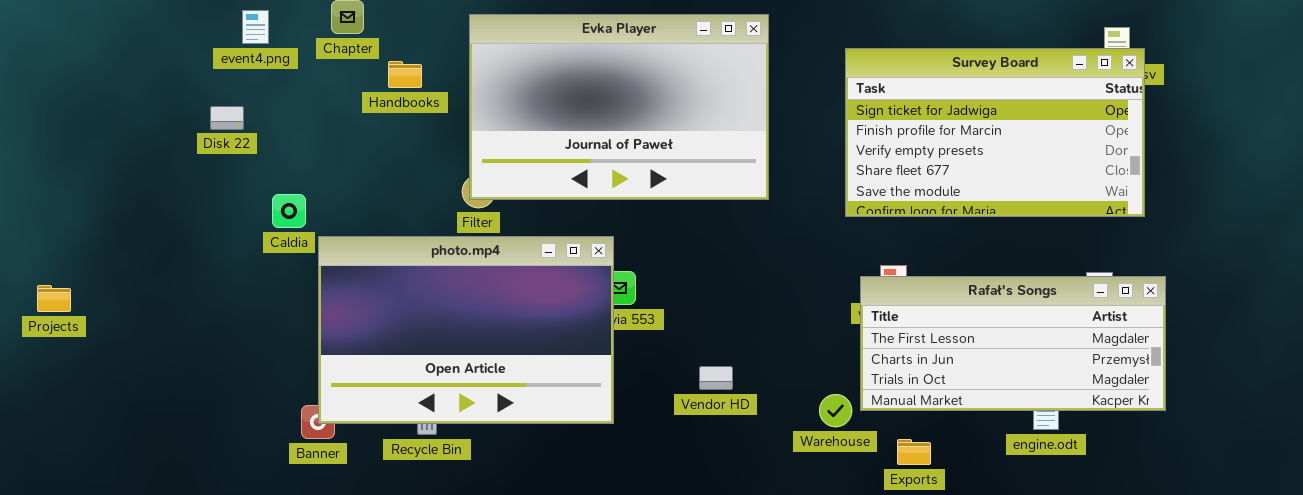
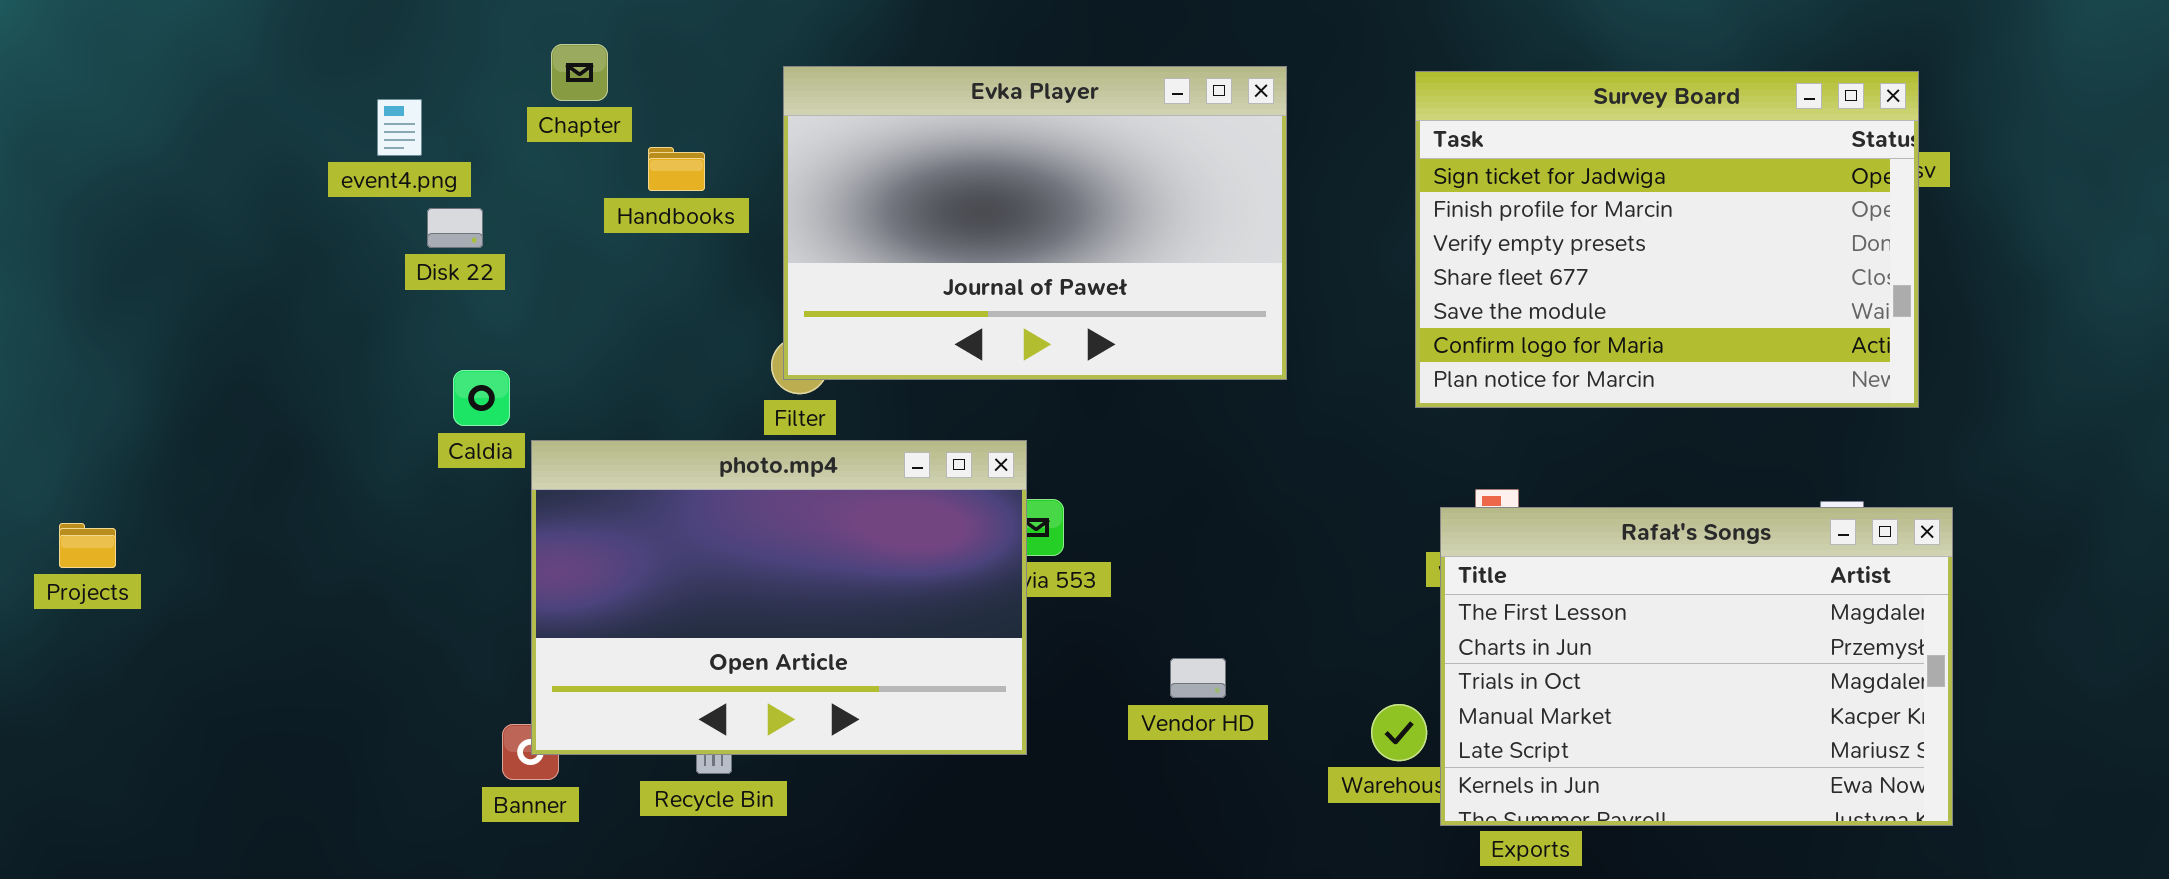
event4.png: [242,10,269,44] -> [377,99,422,156], moved
Survey Board: [845,48,1145,217] -> [1415,71,1919,408], resized
Disk 22: [210,106,244,130] -> [427,208,483,248], moved
Rafał's Songs: [860,276,1166,411] -> [1440,507,1953,826], resized

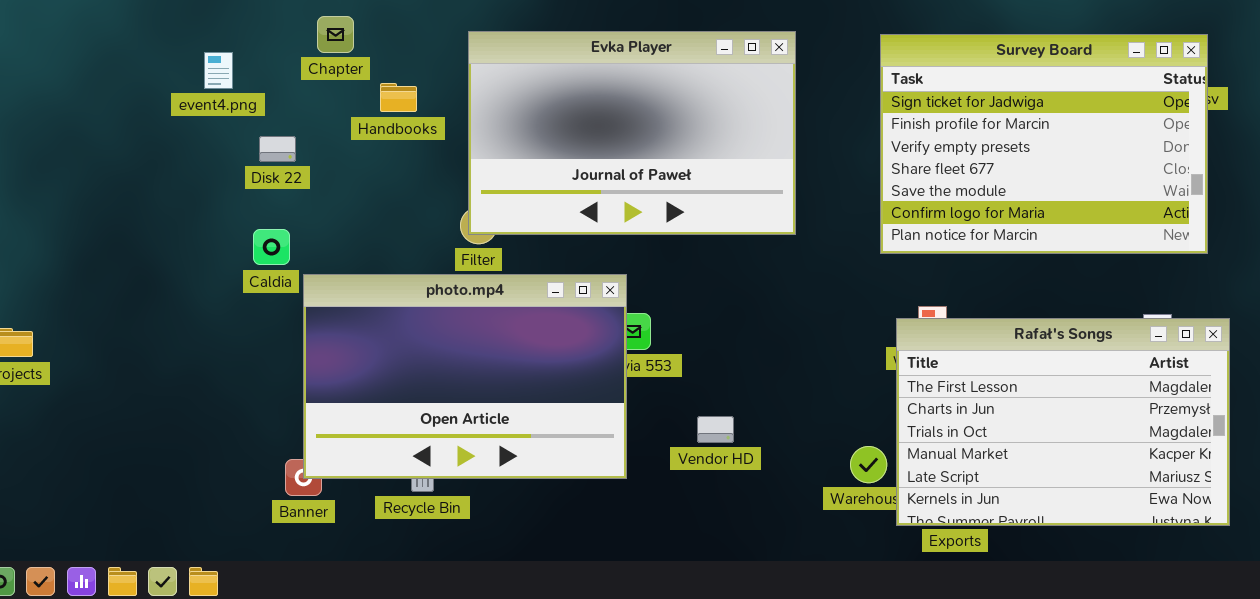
Disk 22: [427,208,483,248] -> [259,136,296,162], moved
Vendor HD: [1170,658,1226,698] -> [697,416,734,443], moved

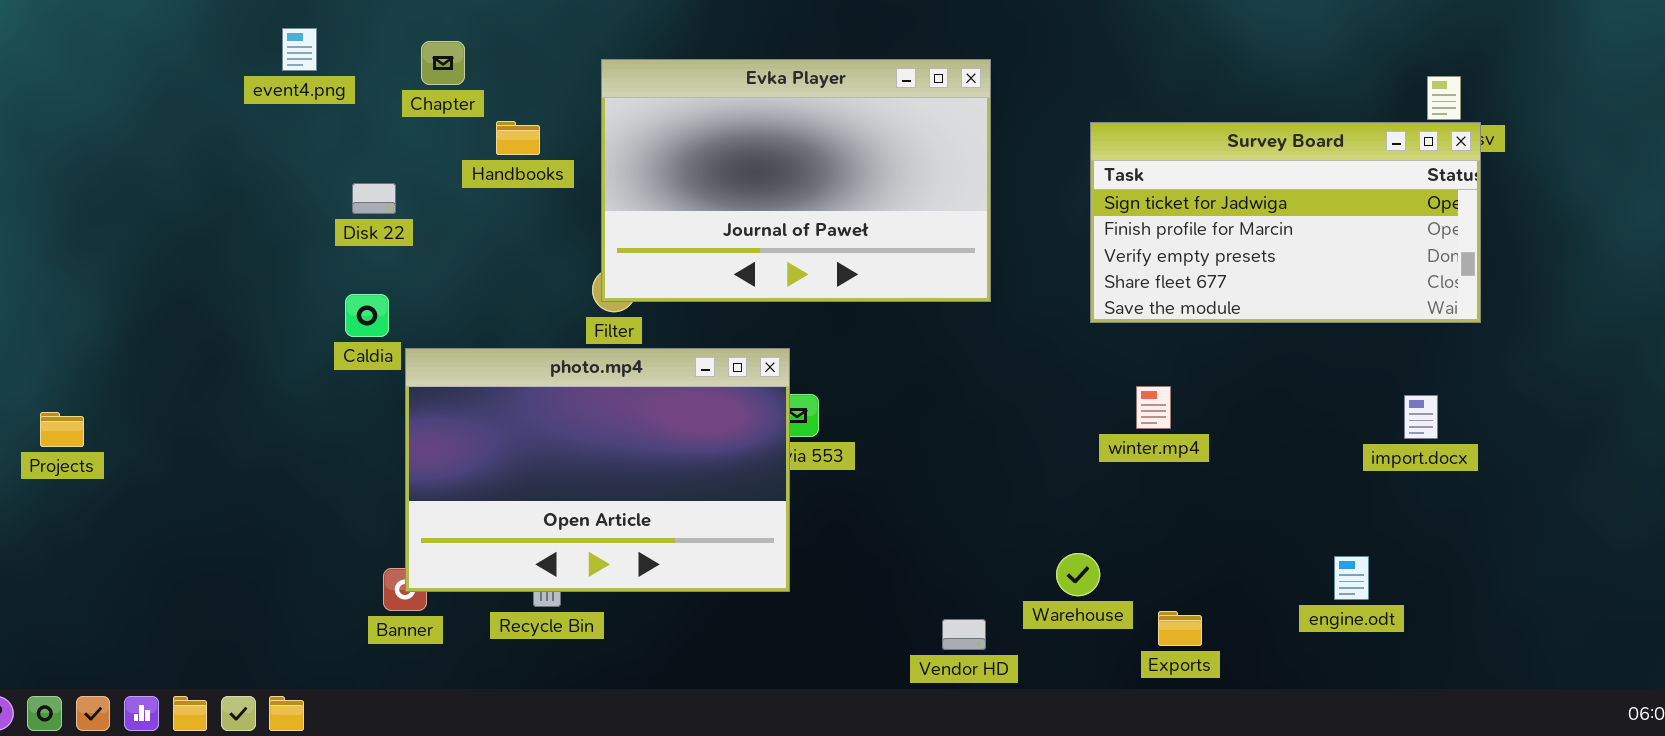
Survey Board: [880,34,1208,254] -> [1090,122,1481,323], resized
event4.png: [204,52,233,89] -> [282,28,317,71], moved
Rafał's Songs: [896,318,1230,526] -> none, closed
Vendor HD: [697,416,734,443] -> [942,619,986,650], moved

